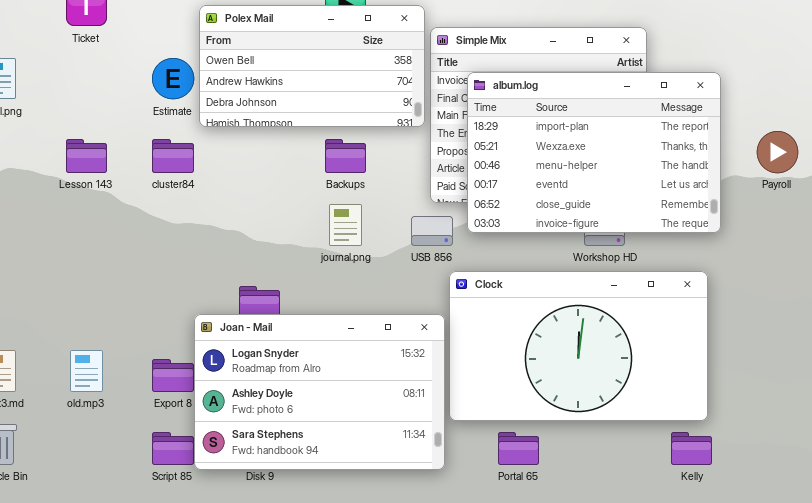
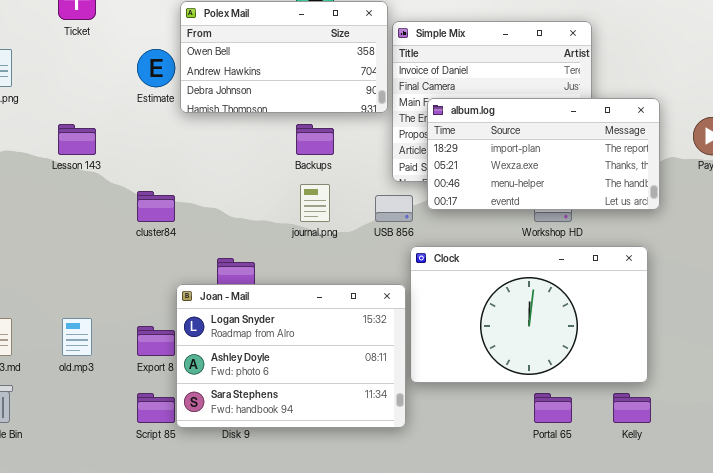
album.log: [467,72,721,233] -> [427,98,660,210], resized
cluster84: [152,139,194,173] -> [137,191,175,222], moved
Portal 65: [498,432,539,465] -> [534,393,572,423], moved

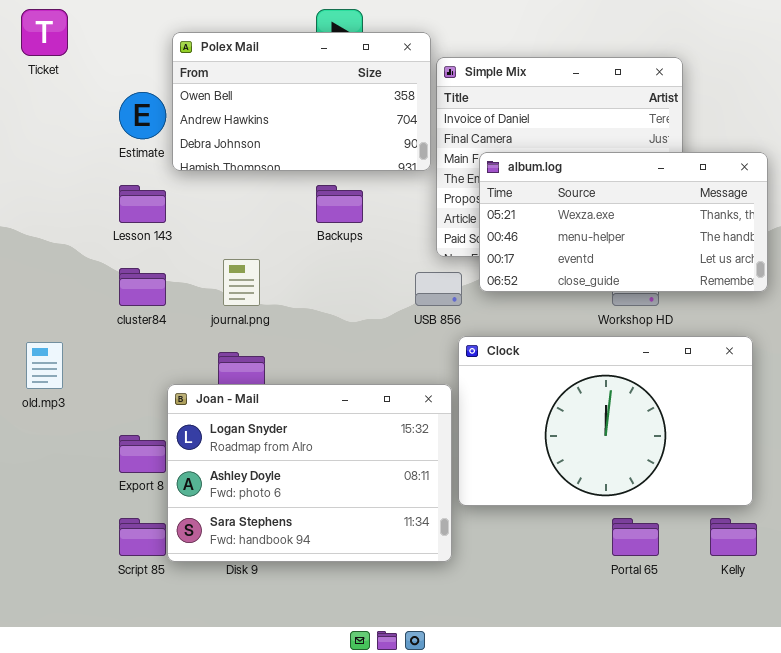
album.log: [427,98,660,210] -> [479,152,768,292], scrolled down 1 row
Lesson 143: [58,124,96,155] -> [119,185,166,223], moved
journal.png: [300,184,330,222] -> [223,259,260,306], moved
old.mp3: [62,318,92,356] -> [26,342,63,389], moved

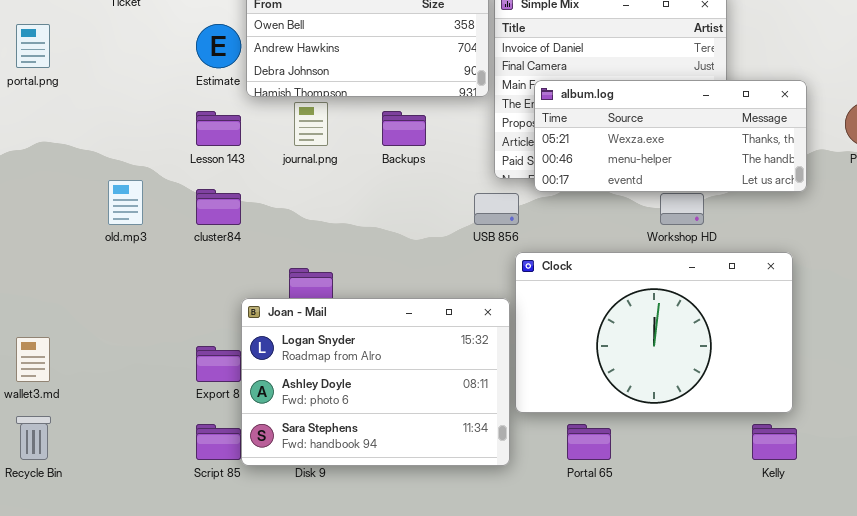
album.log: [479,152,768,292] -> [534,80,807,192], resized
journal.png: [223,259,260,306] -> [294,102,328,146], moved
old.mp3: [26,342,63,389] -> [108,180,143,225], moved
Portal 65: [612,518,659,556] -> [567,424,611,460], moved

